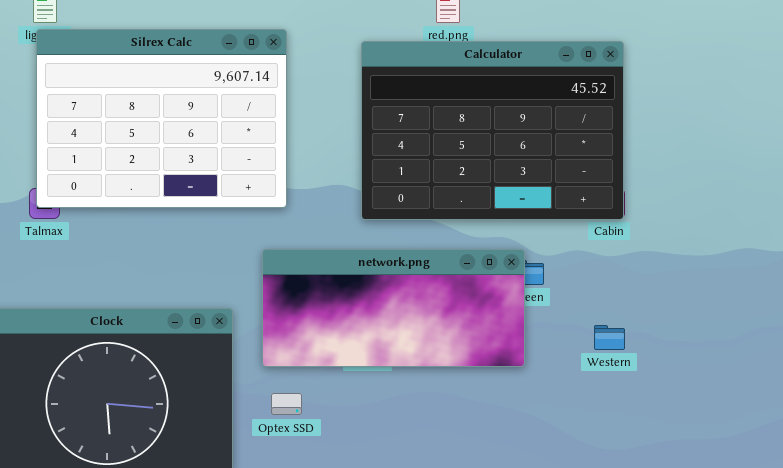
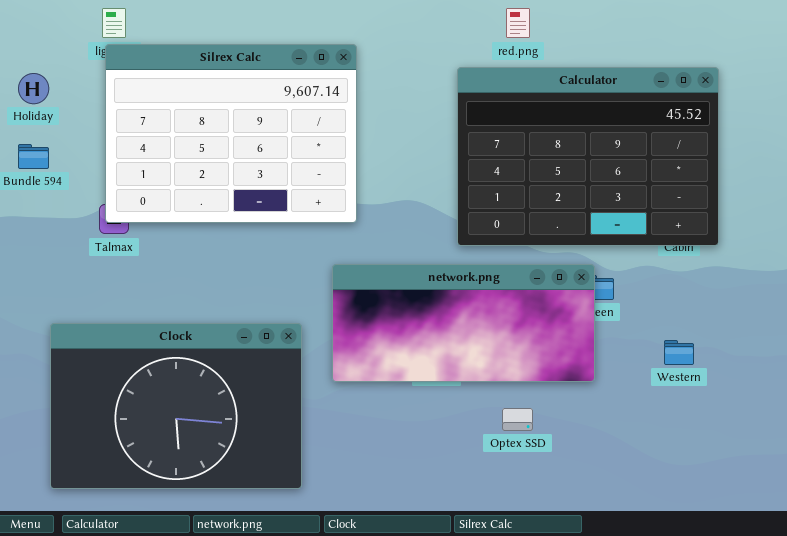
Calculator: [361,41,624,220] -> [457,67,719,246], moved
Optex SSD: [271,393,302,415] -> [502,408,533,431], moved

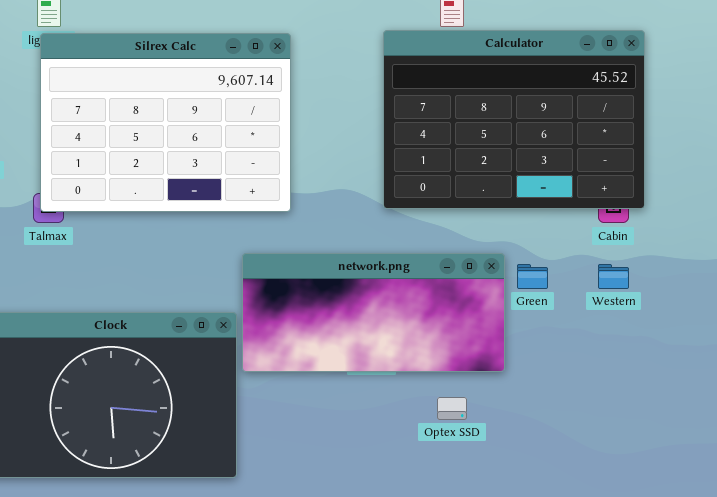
Calculator: [457,67,719,246] -> [383,30,645,209], moved
network.png: [332,264,595,382] -> [242,253,505,372], moved
Western: [664,340,694,365] -> [598,264,629,289], moved

